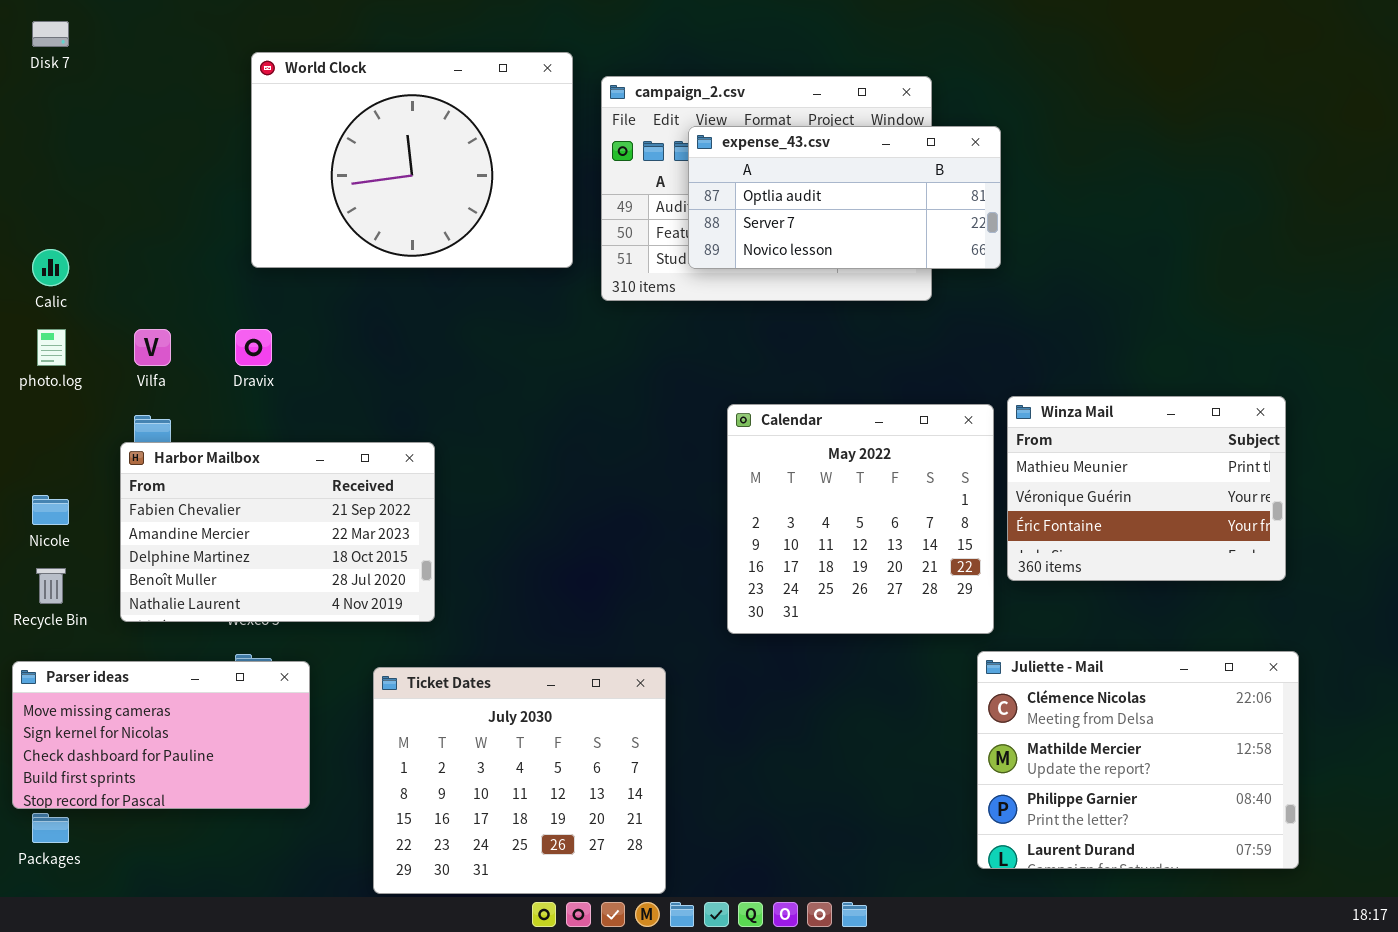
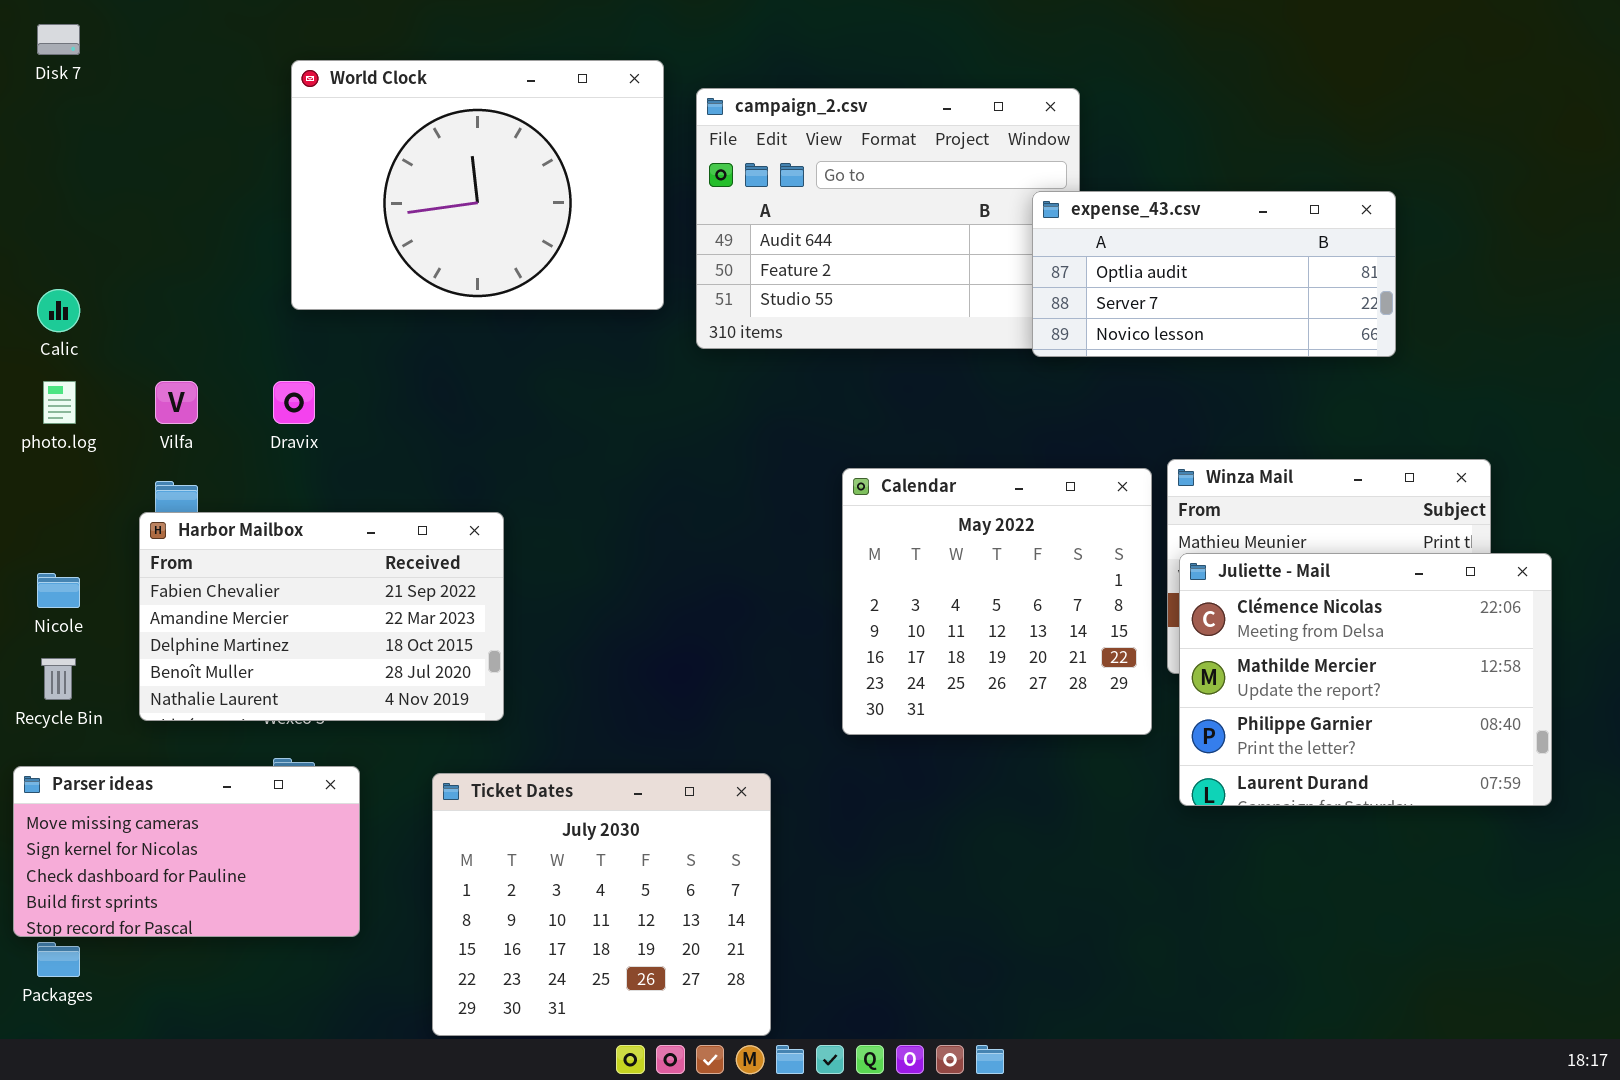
expense_43.csv: [688,126,1001,269] -> [1032,191,1396,357], moved
Juliette - Mail: [977,651,1299,869] -> [1179,553,1552,806], moved

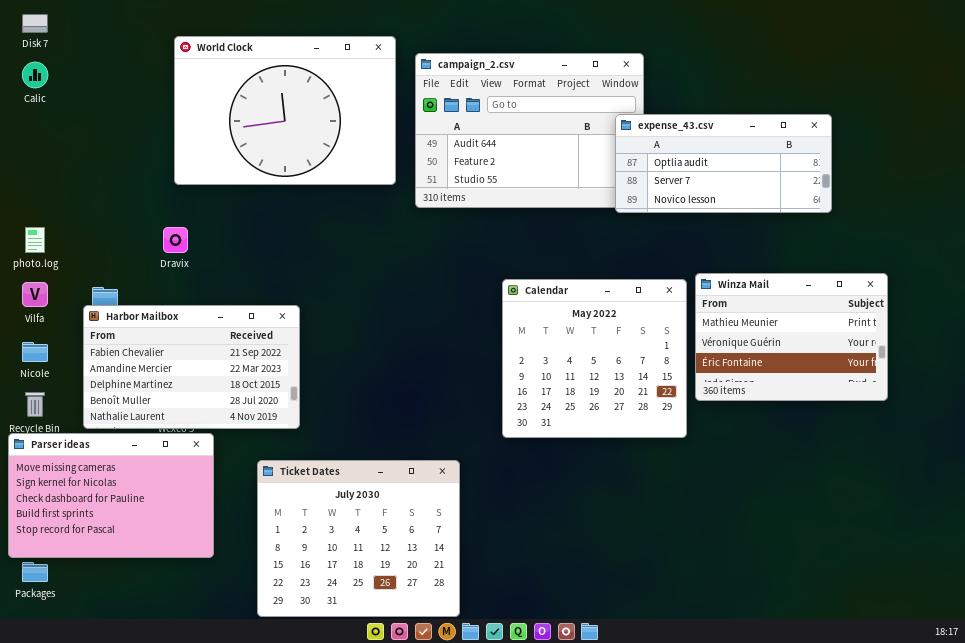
Calic: [37,289,80,332] -> [22,62,48,88], moved
Vilfa: [155,381,198,424] -> [22,282,48,307], moved
Juliette - Mail: [1179,553,1552,806] -> none, closed
Parser ideas: [13,766,360,937] -> [8,433,214,558], resized

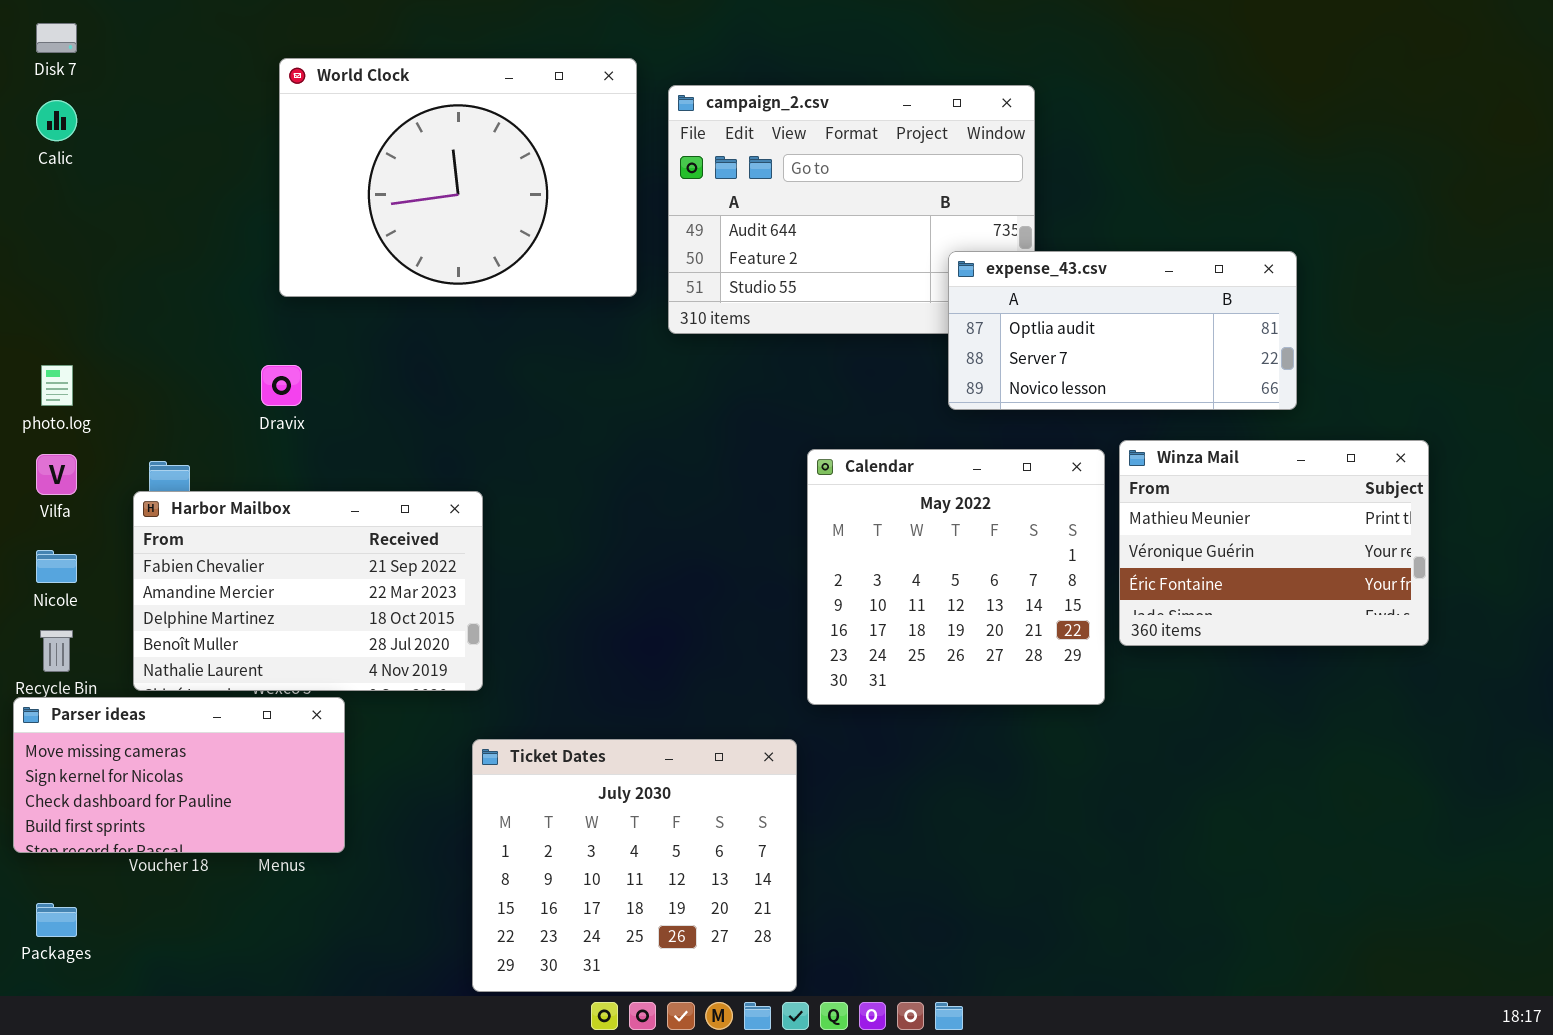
expense_43.csv: [615,114,832,213] -> [948,251,1297,410], moved
Parser ideas: [8,433,214,558] -> [13,697,345,853], resized
Ticket Dates: [257,460,460,617] -> [472,739,797,992], moved

